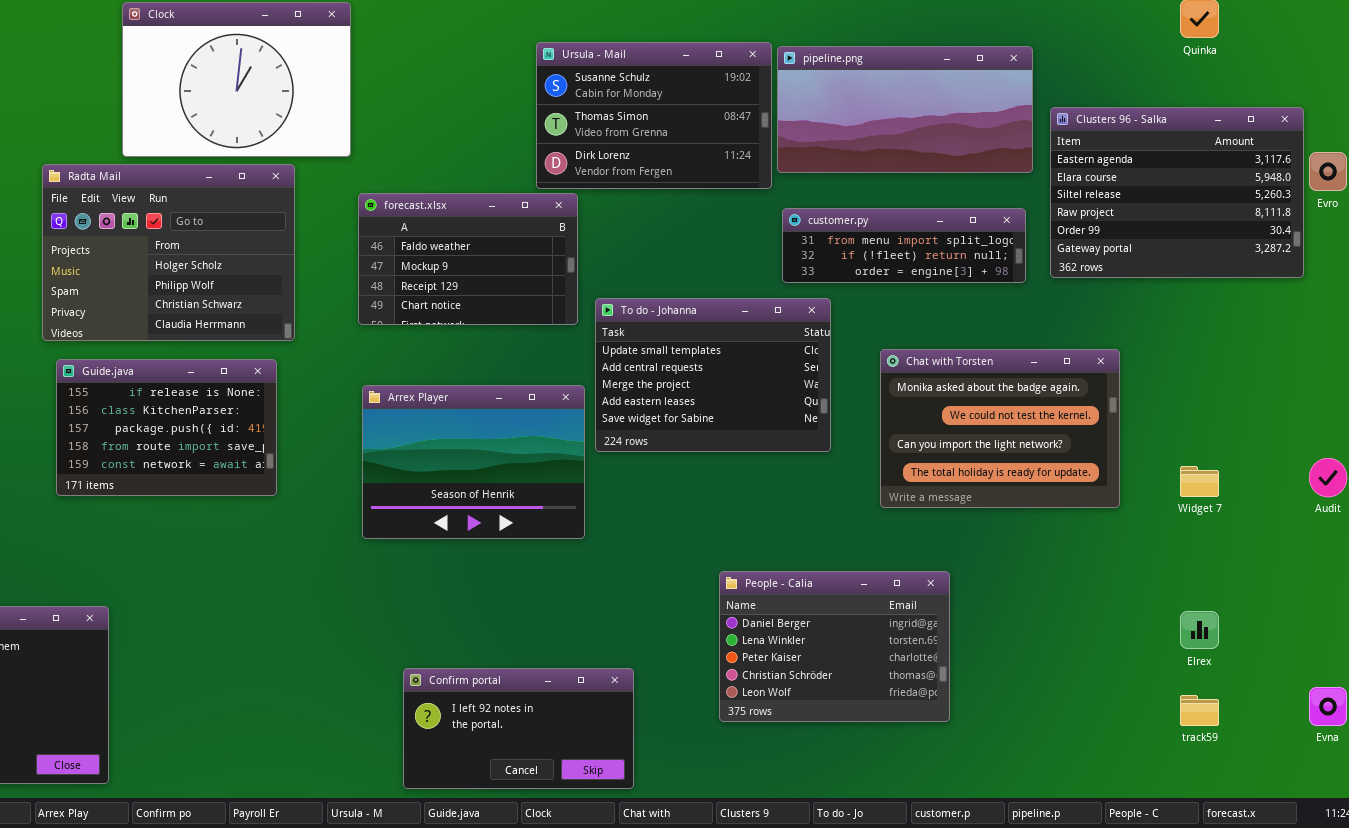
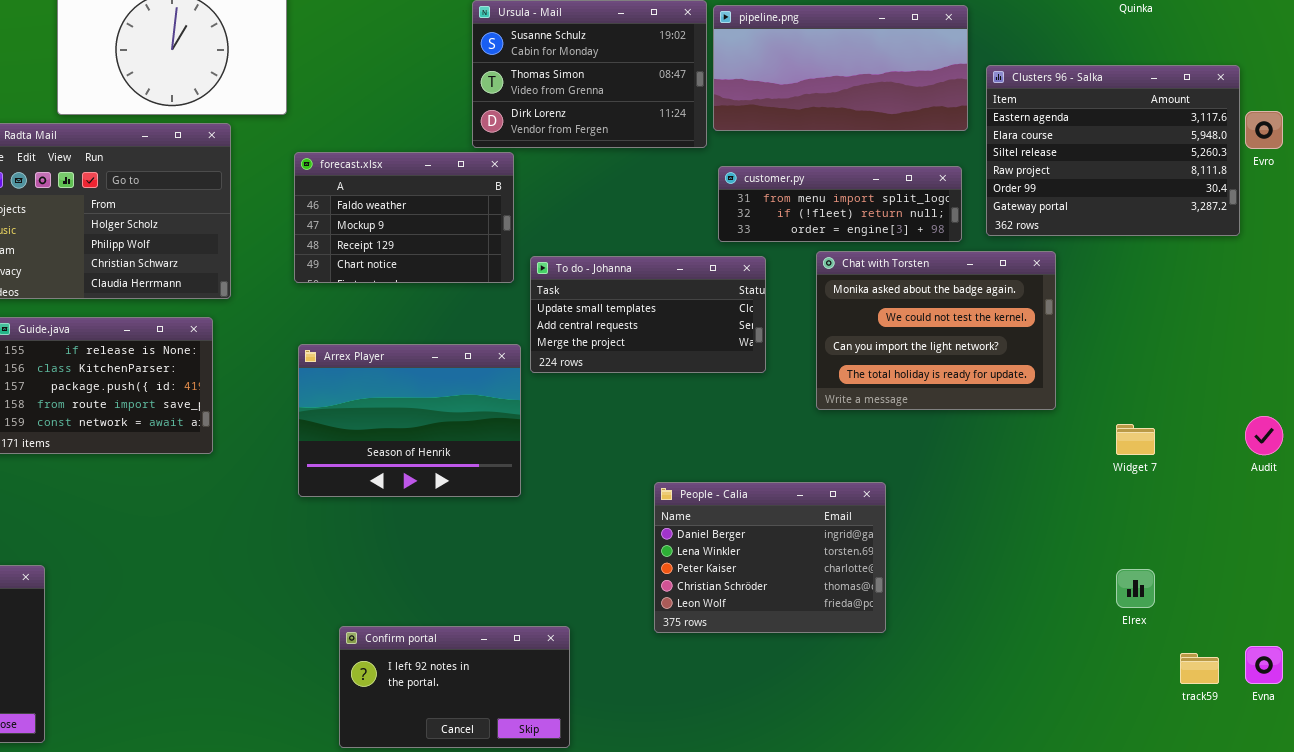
To do - Johanna: [595,298,831,452] -> [530,256,766,373], resized
Chat with Torsten: [880,349,1120,508] -> [816,251,1056,410], moved
People - Calia: [719,571,950,722] -> [654,482,886,633], moved
track59: [1180,695,1219,726] -> [1180,653,1219,684], moved

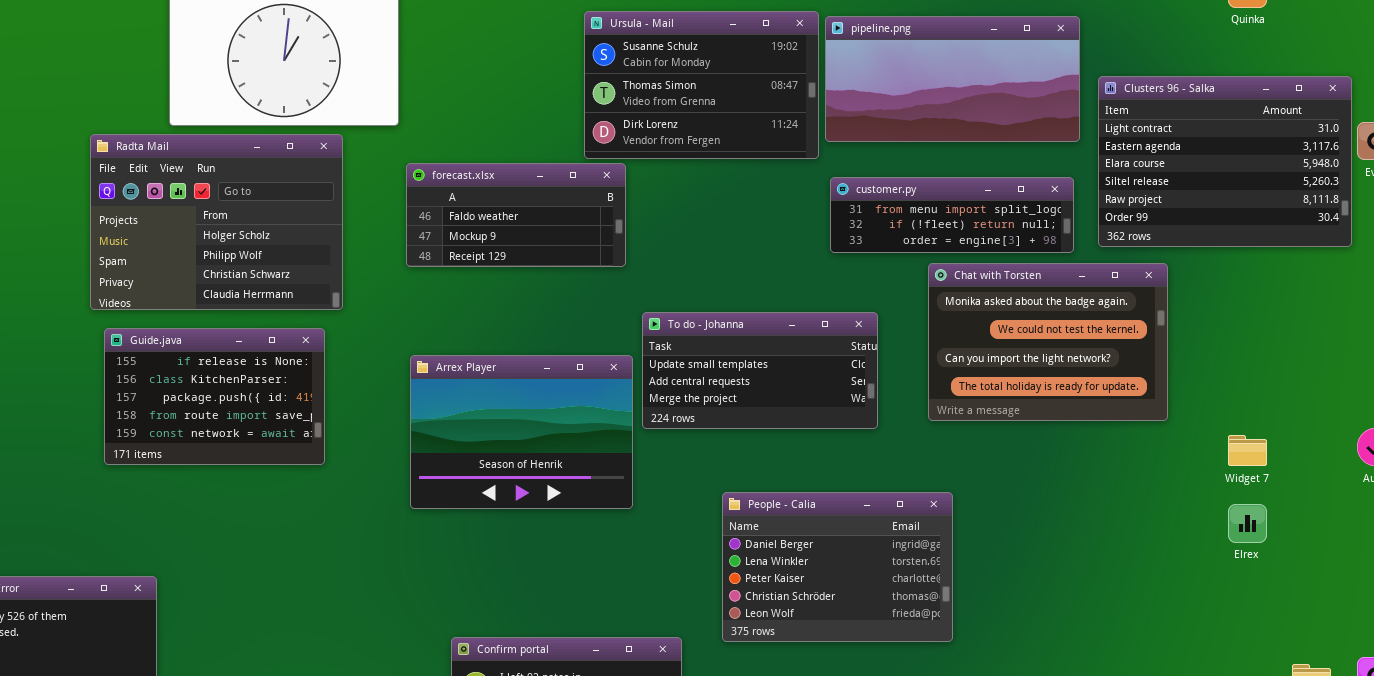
Clusters 96 - Salka: [986,65,1240,236] -> [1098,76,1352,247], scrolled up 1 row
forecast.xlsx: [294,152,514,283] -> [406,163,626,267], resized
To do - Johanna: [530,256,766,373] -> [642,312,878,429], moved
People - Calia: [654,482,886,633] -> [722,492,953,642], moved
Elrex: [1116,569,1155,608] -> [1228,504,1267,543], moved

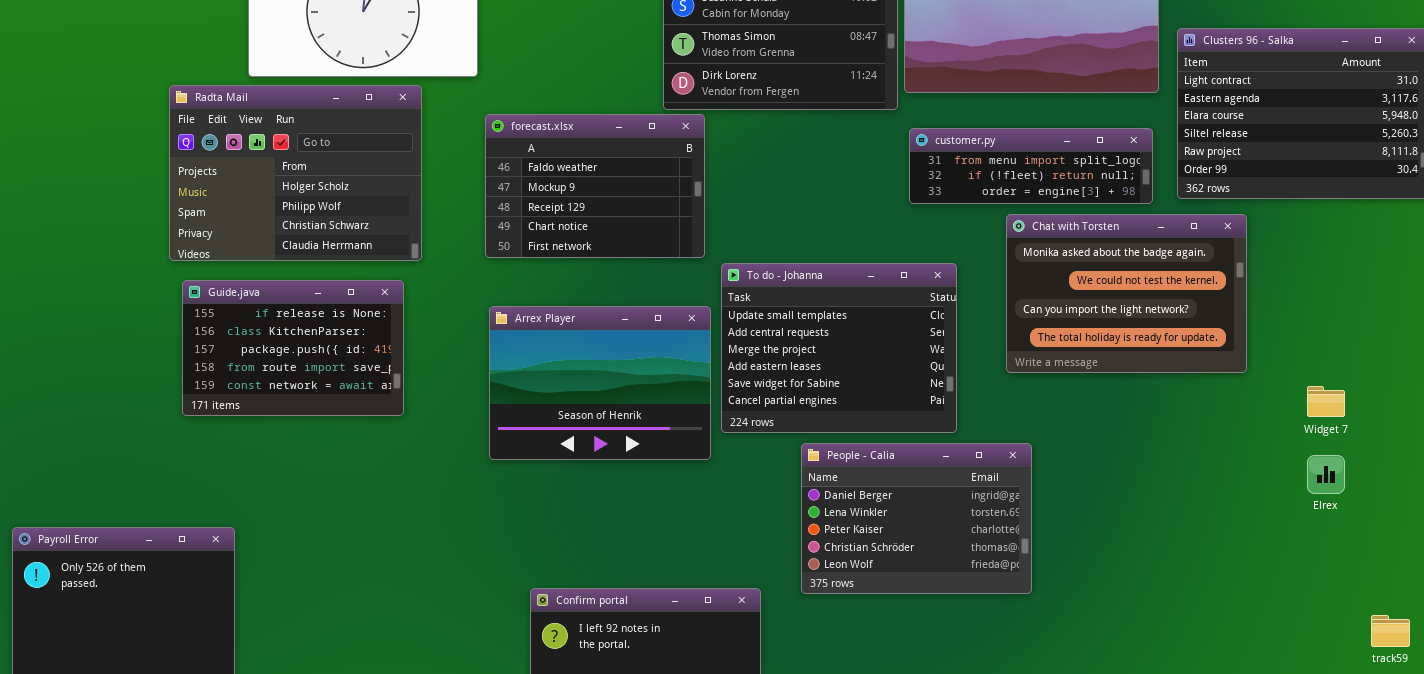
forecast.xlsx: [406,163,626,267] -> [485,114,705,258], resized
To do - Johanna: [642,312,878,429] -> [721,263,957,433], resized

